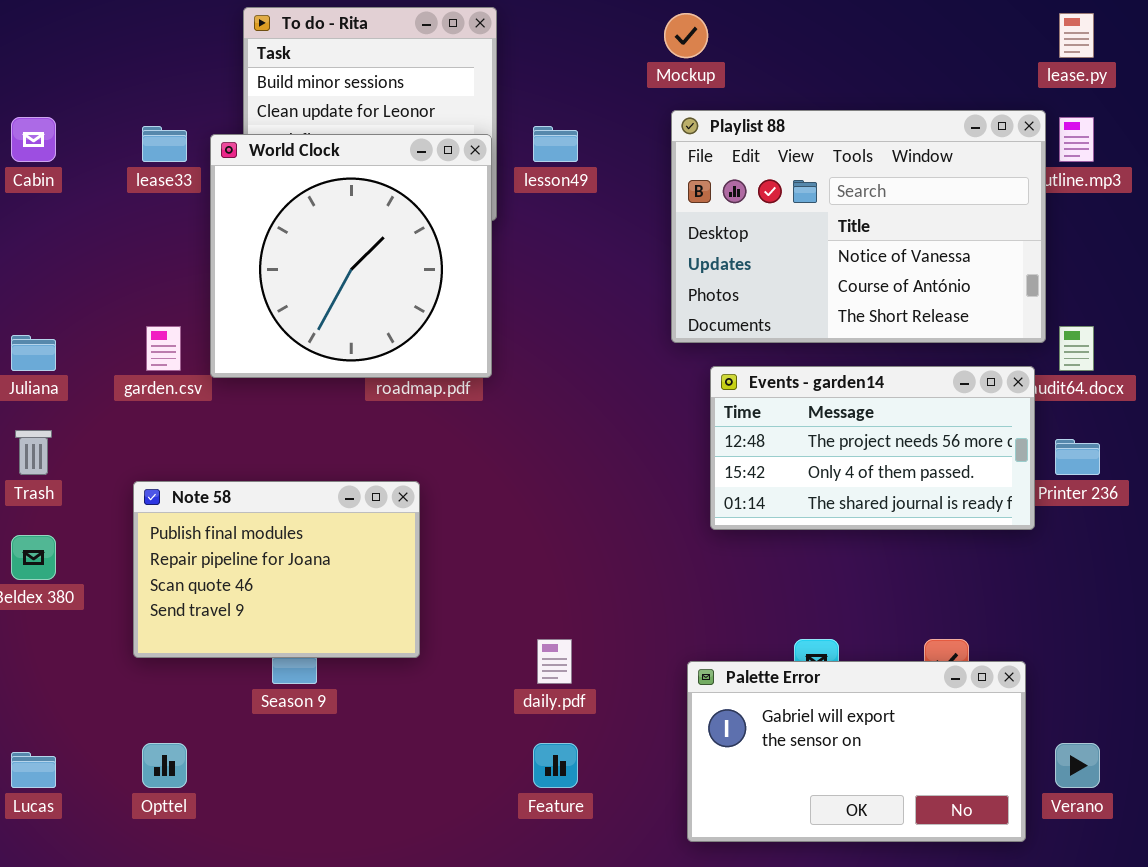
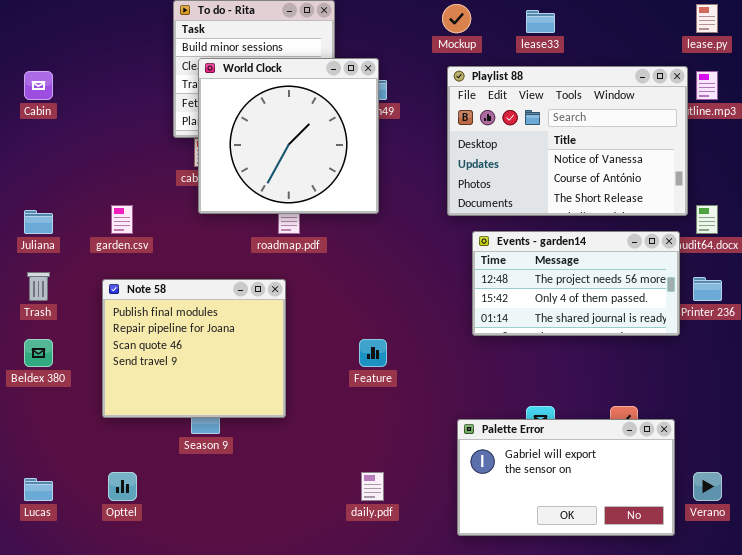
lease33: [142,126,187,162] -> [526,10,555,33], moved
World Clock: [210,134,492,378] -> [198,58,379,214], moved
Note 58: [133,481,420,658] -> [102,279,286,418], resized
daily.pdf: [537,639,572,684] -> [361,472,384,501], moved
Feature: [533,743,578,788] -> [359,339,387,367], moved

